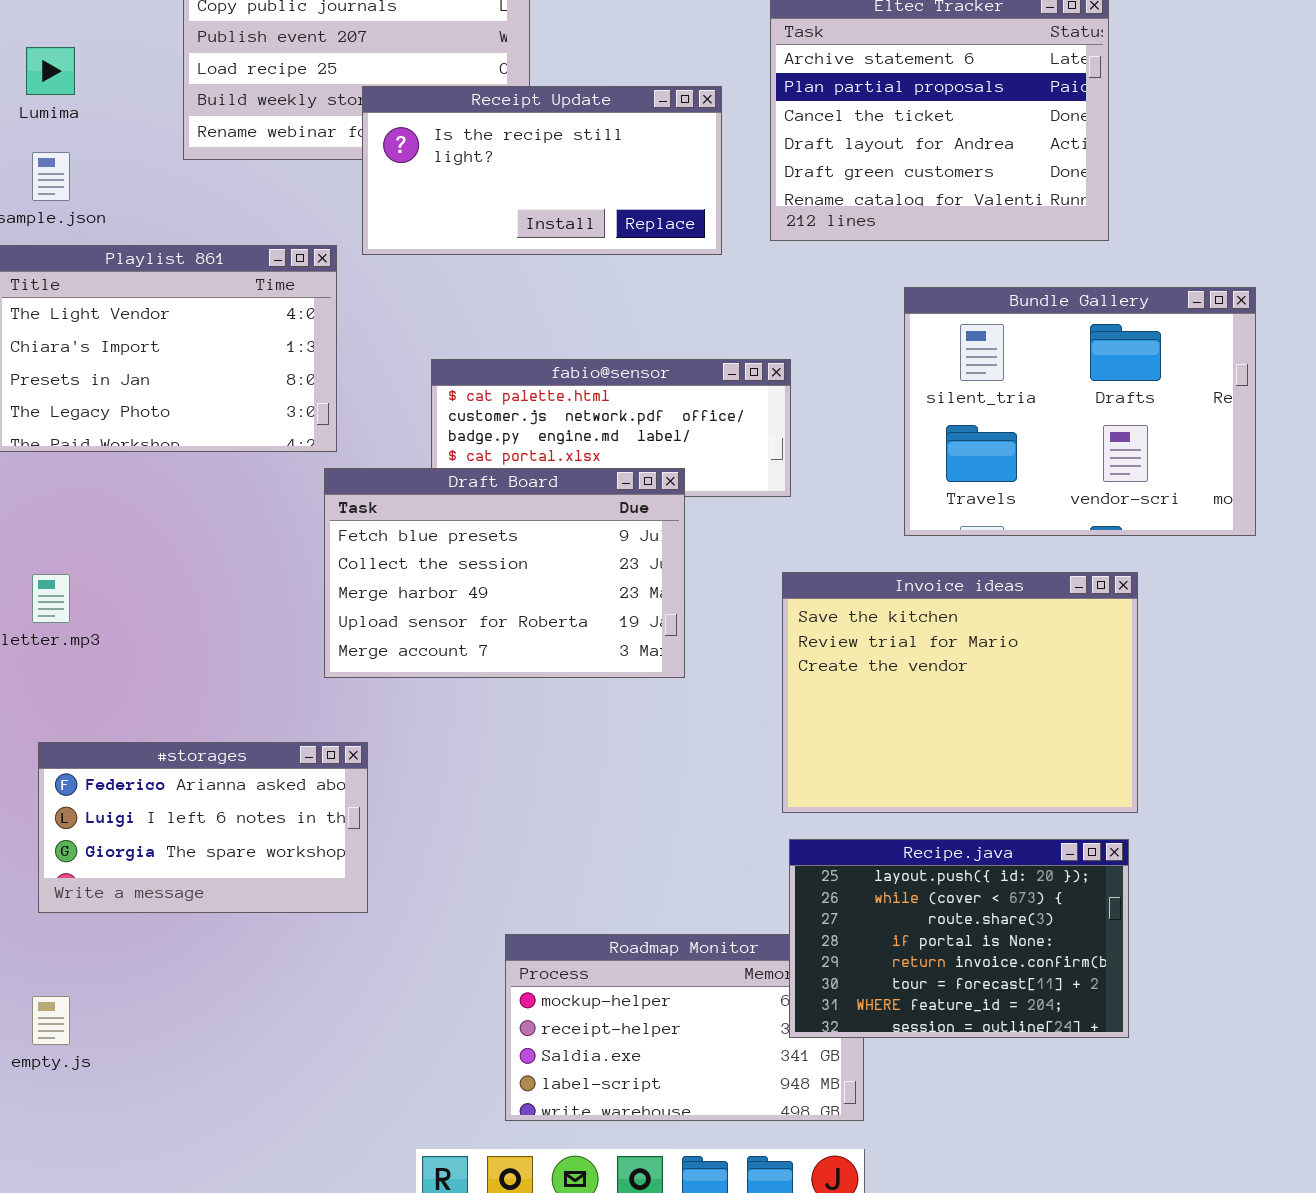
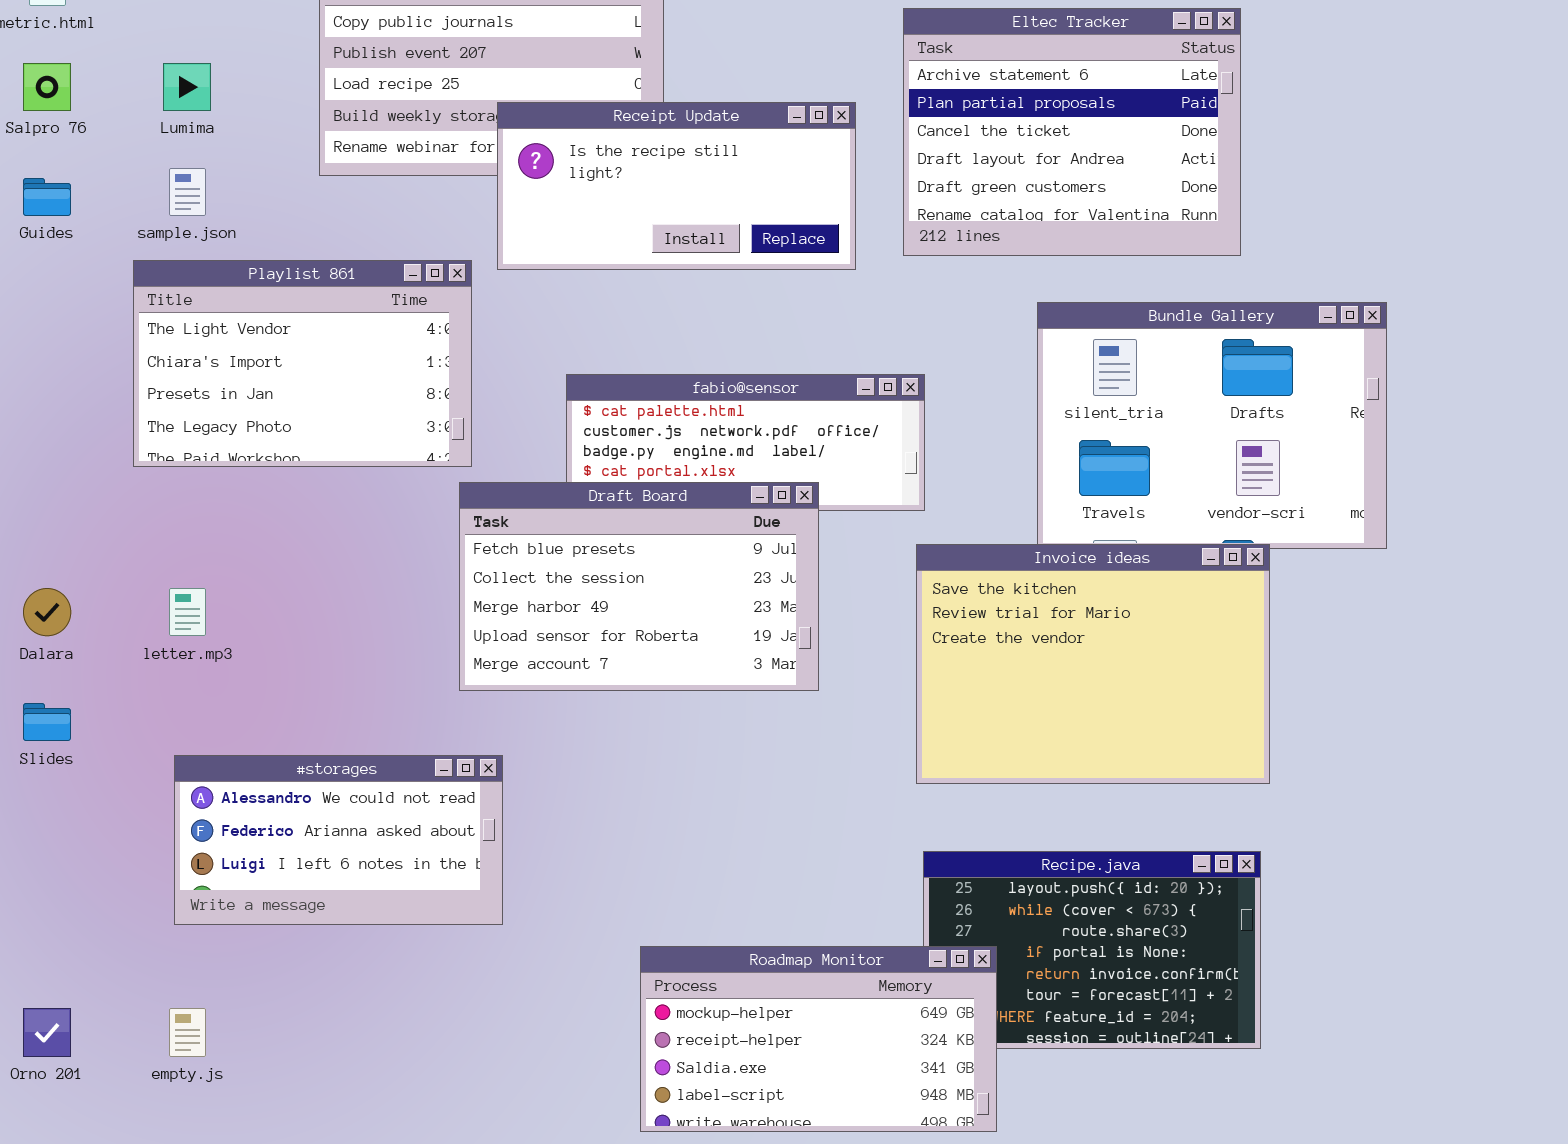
Invoice ideas: [782,572,1138,813] -> [916,544,1270,784], moved
#storages: [38,742,368,913] -> [174,755,503,925], scrolled up 1 row
Roadmap Monitor: [505,934,864,1121] -> [640,946,997,1132], raised

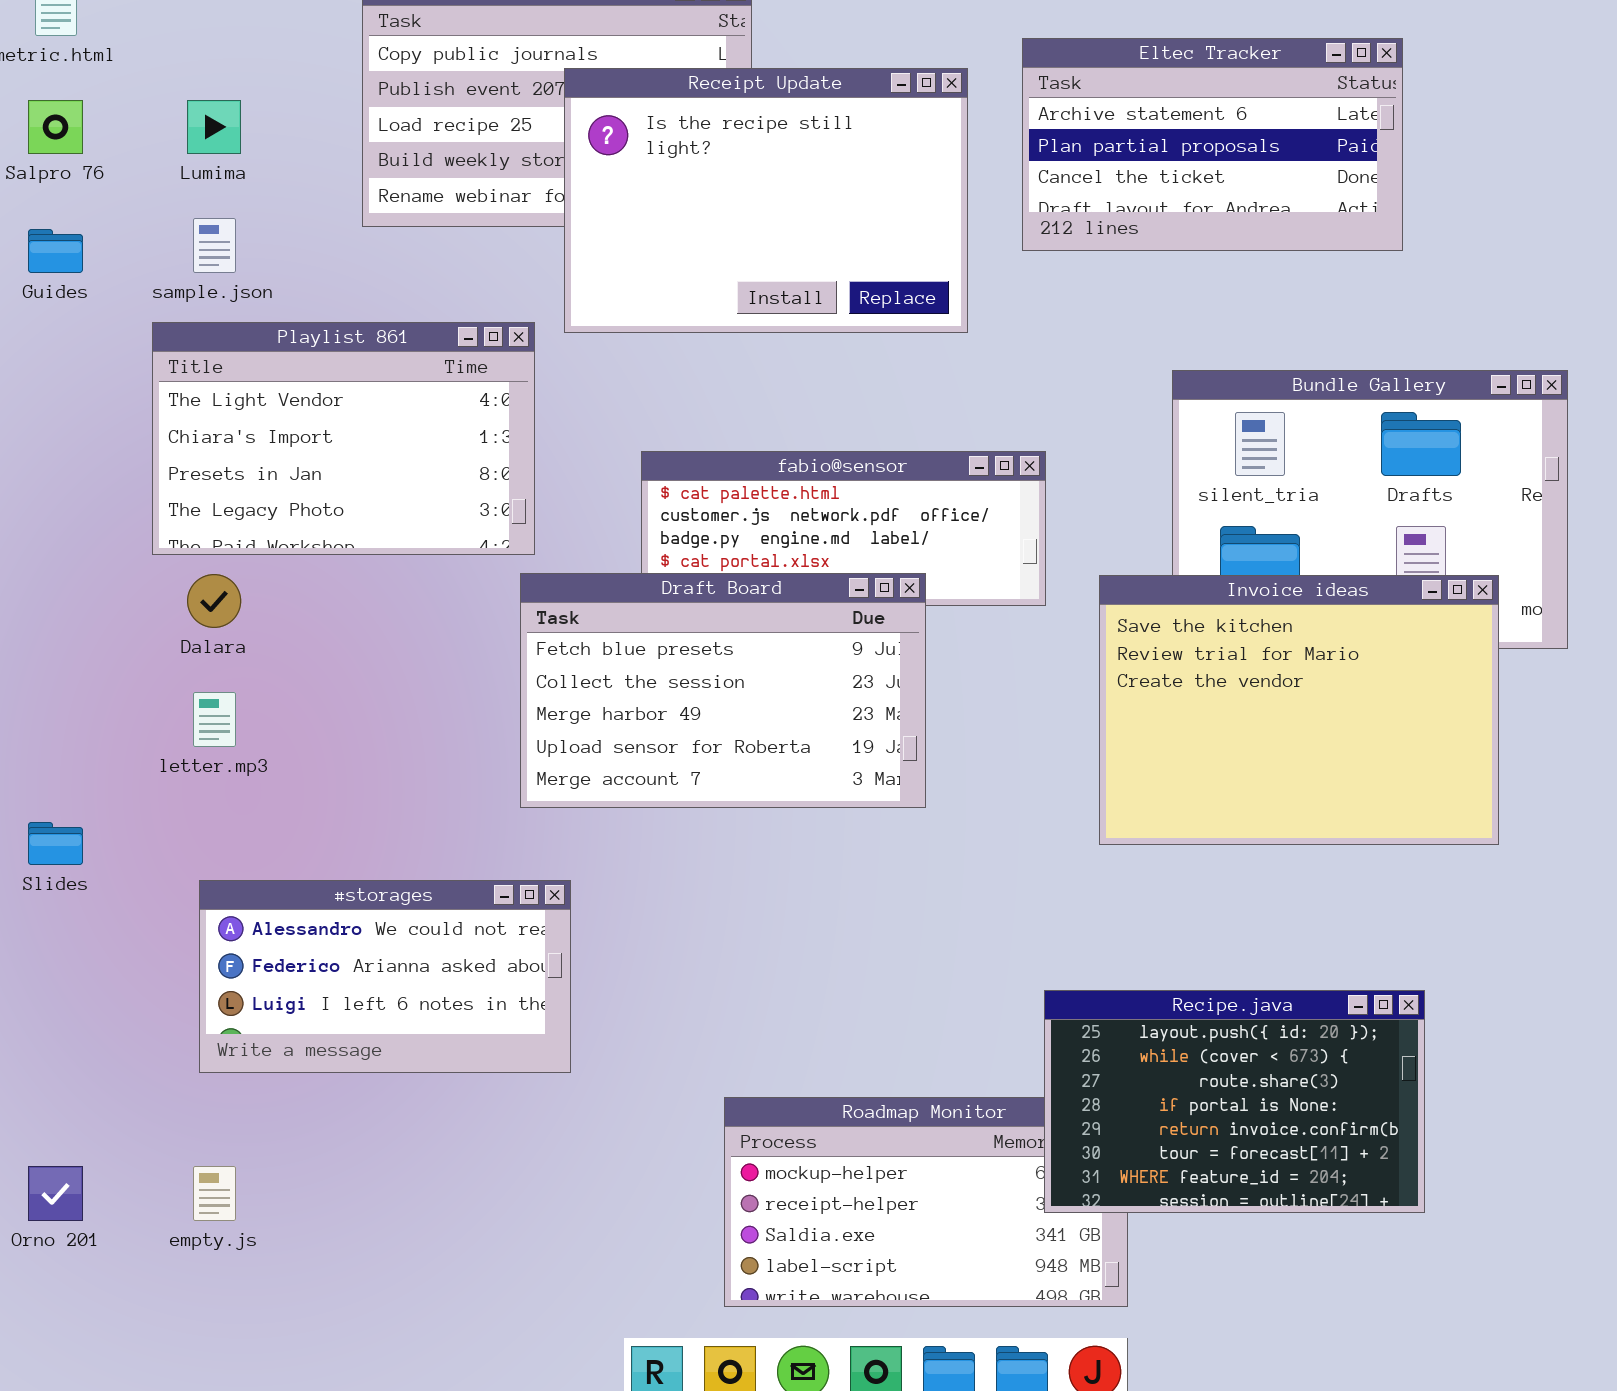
Eltec Tracker: [903,8,1241,256] -> [1022,38,1403,251], resized
Receipt Update: [497,102,856,270] -> [564,68,968,333], resized
Invoice ideas: [916,544,1270,784] -> [1099,575,1499,845], moved
Dalara: [23,588,71,636] -> [187,574,241,628], moved
Recipe.java: [923,851,1261,1049] -> [1044,990,1425,1213], raised

